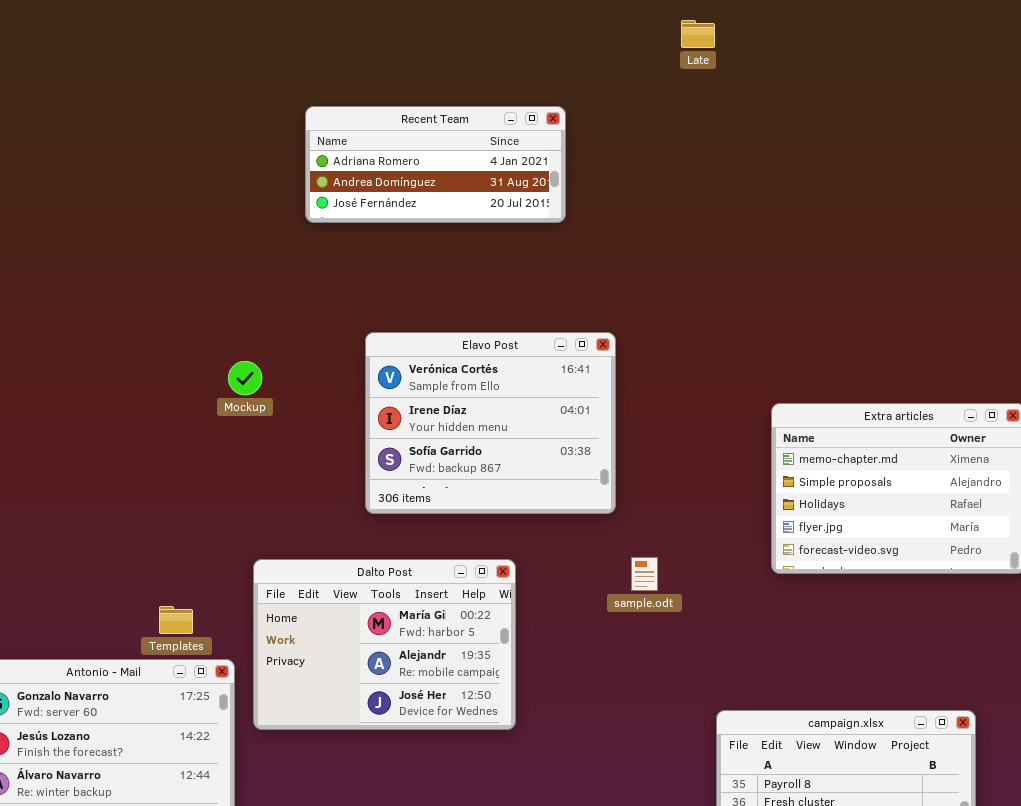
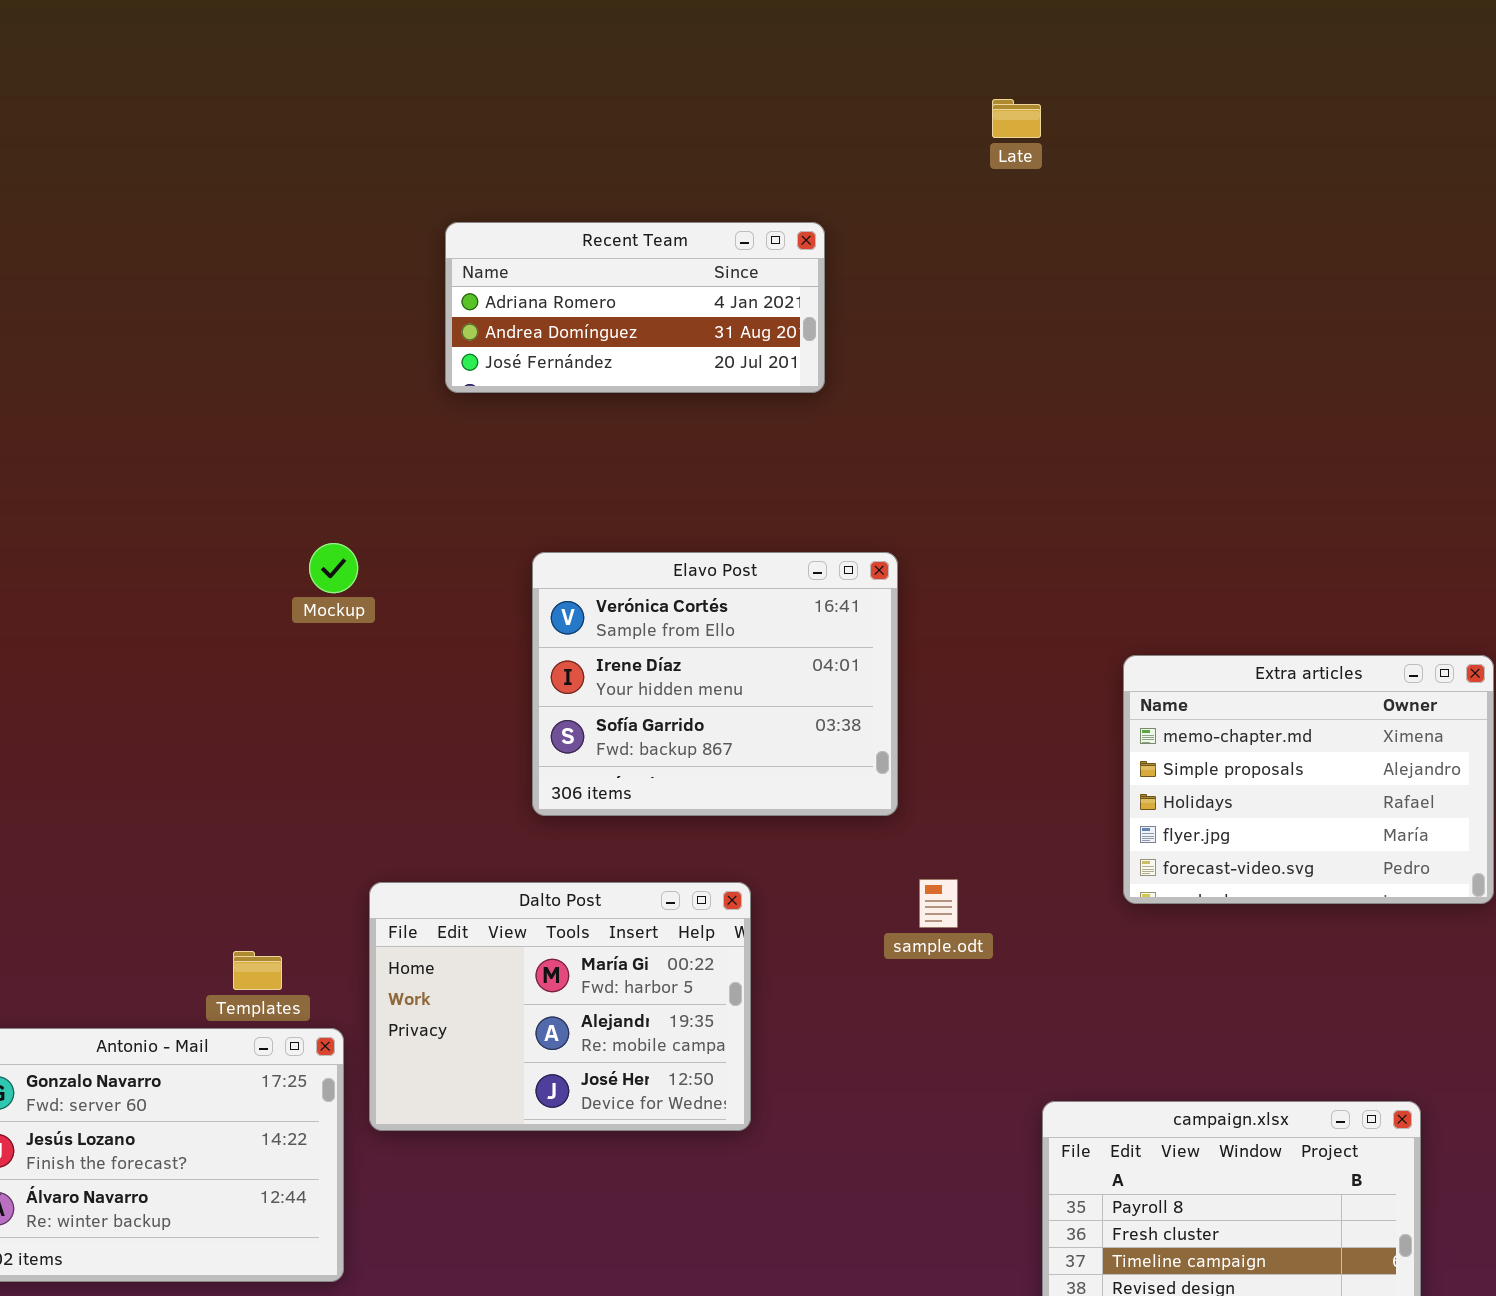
Mockup: [228,361,262,395] -> [309,543,358,593], moved

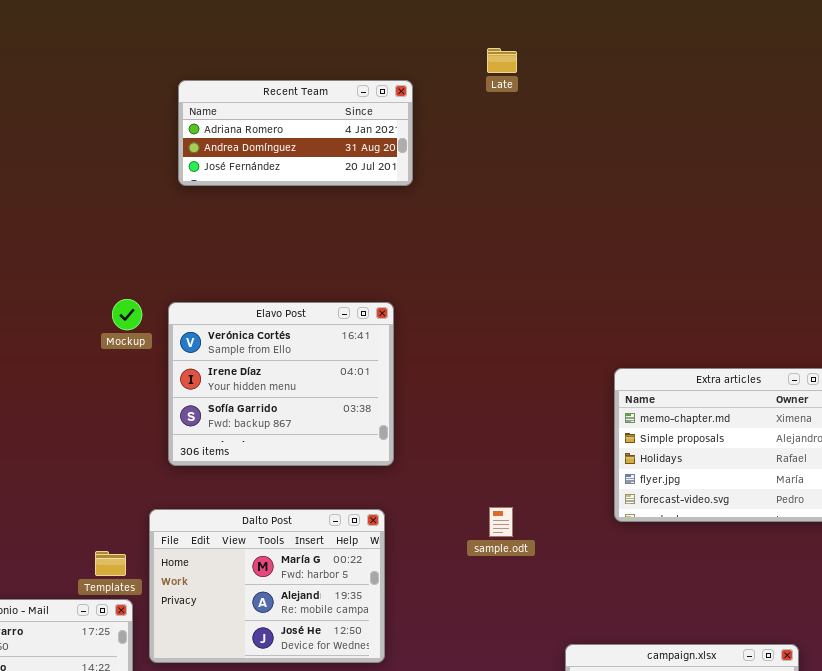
Late: [992,99,1041,138] -> [487,48,517,73], moved
Recent Team: [445,222,825,393] -> [178,80,413,186], moved
Elavo Post: [532,552,898,816] -> [168,302,394,466], moved
Templates: [233,951,282,990] -> [95,551,126,576], moved

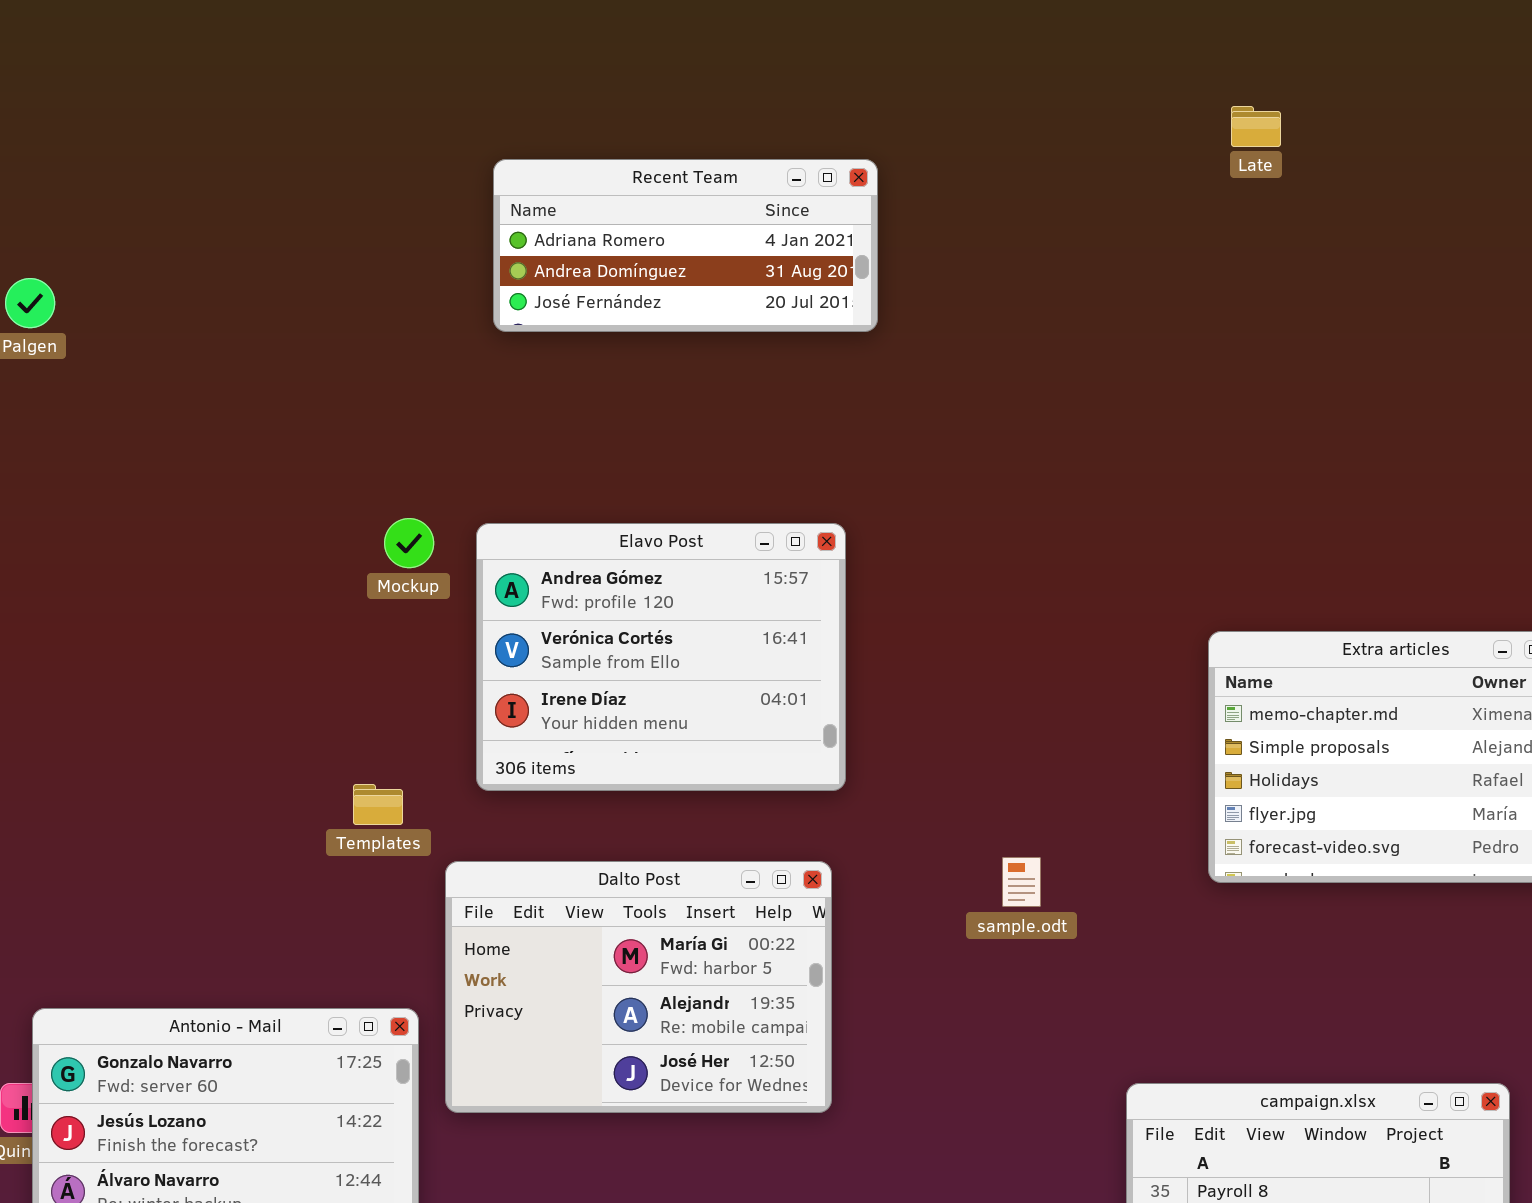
Late: [487,48,517,73] -> [1231,106,1281,147], moved
Elavo Post: [168,302,394,466] -> [476,523,846,791], scrolled up 1 row
Templates: [95,551,126,576] -> [353,784,403,825], moved

